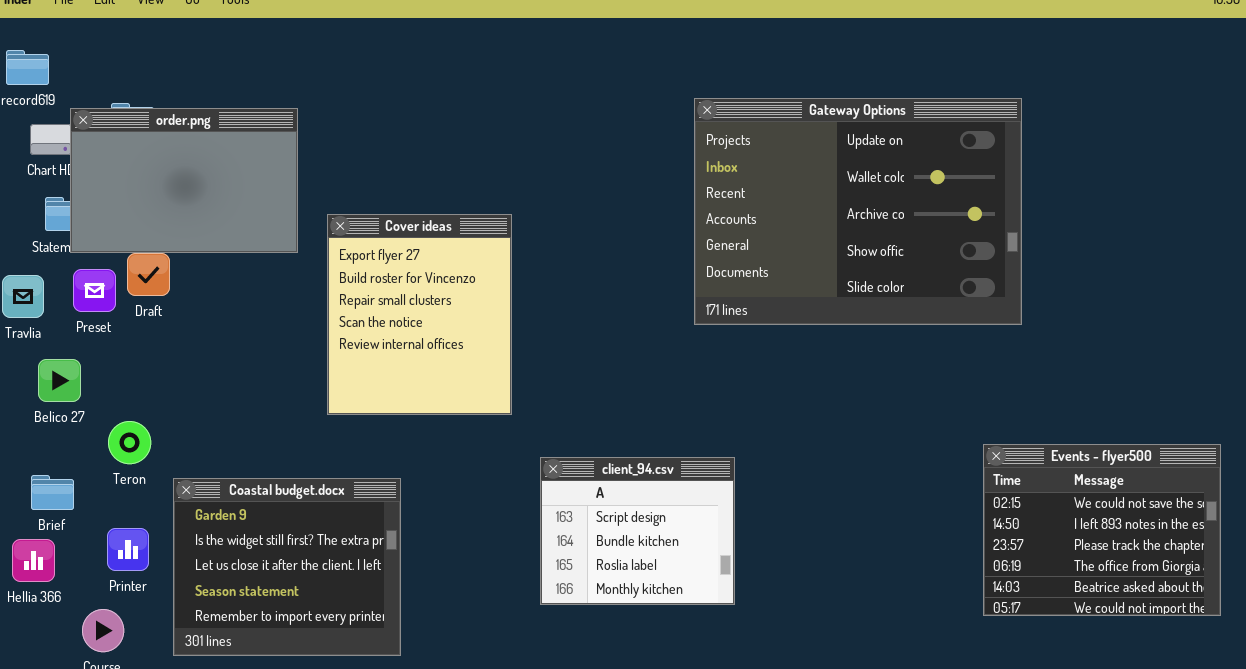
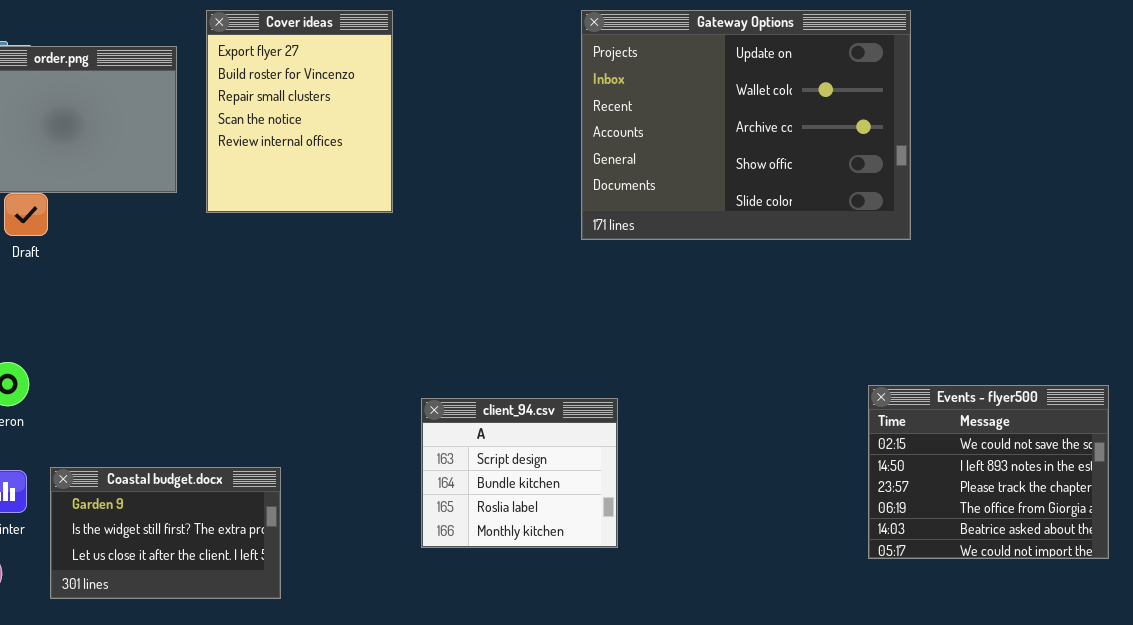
Gateway Options: [694,98,1022,325] -> [581,10,911,240], moved
Cover ideas: [327,214,512,415] -> [206,10,393,213], moved
Coastal budget.docx: [173,478,401,656] -> [50,467,281,599], resized

